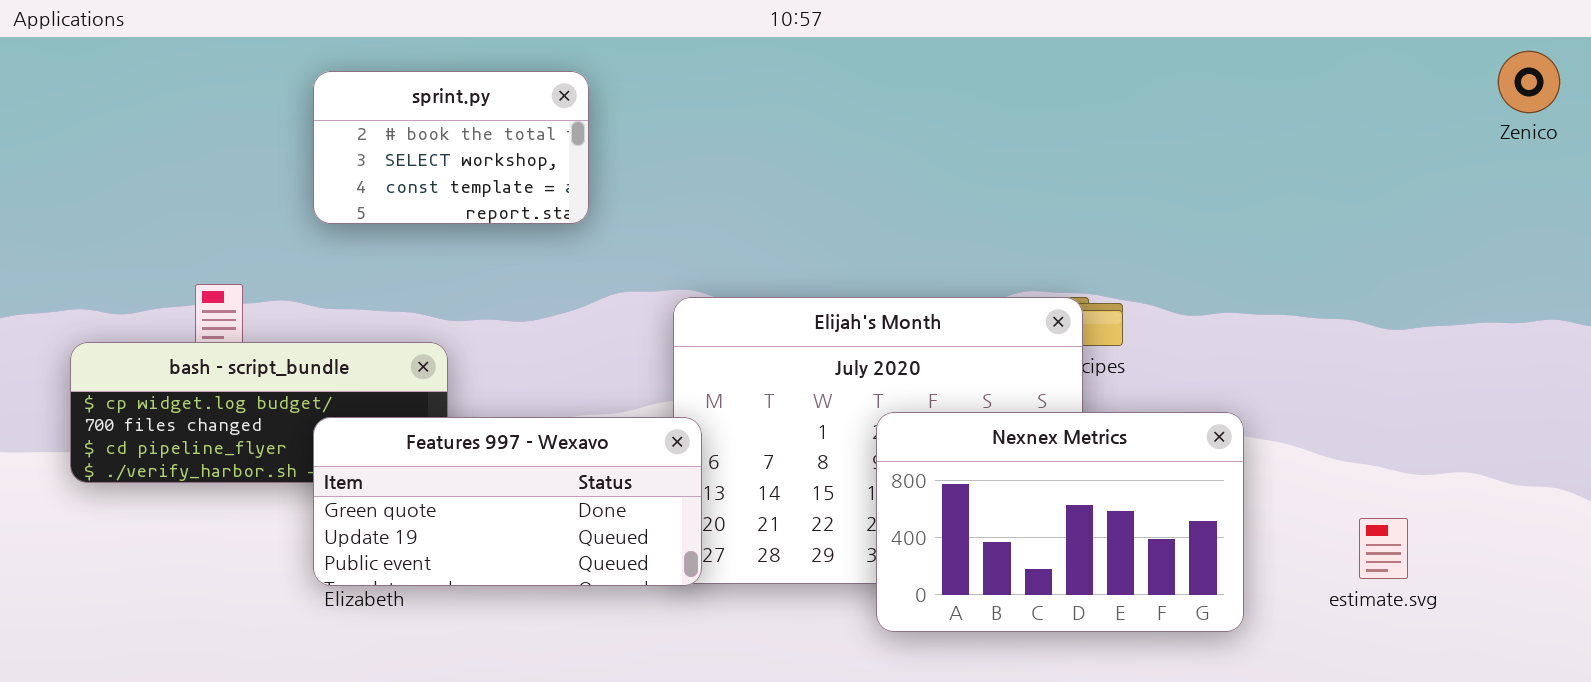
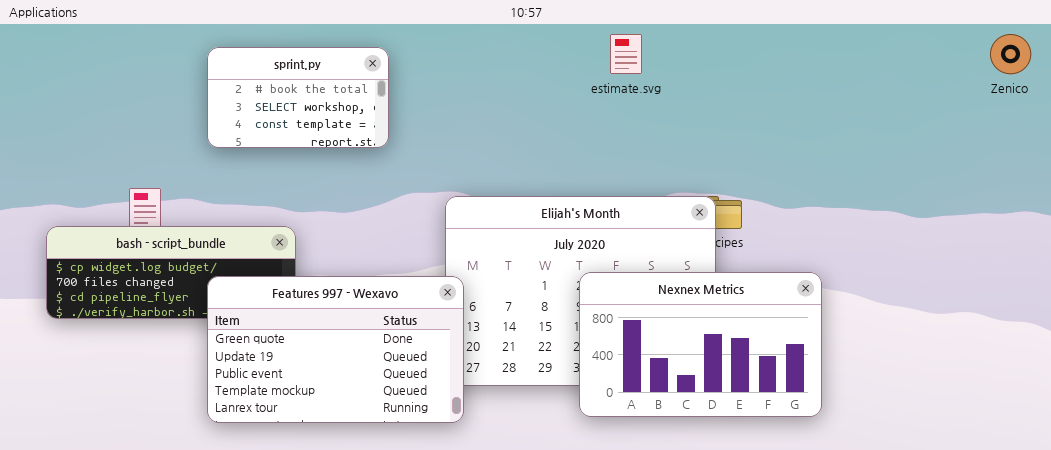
Features 997 - Wexavo: [313,417,702,586] -> [207,276,464,423], resized
estimate.svg: [1359,518,1408,579] -> [610,34,642,74], moved

